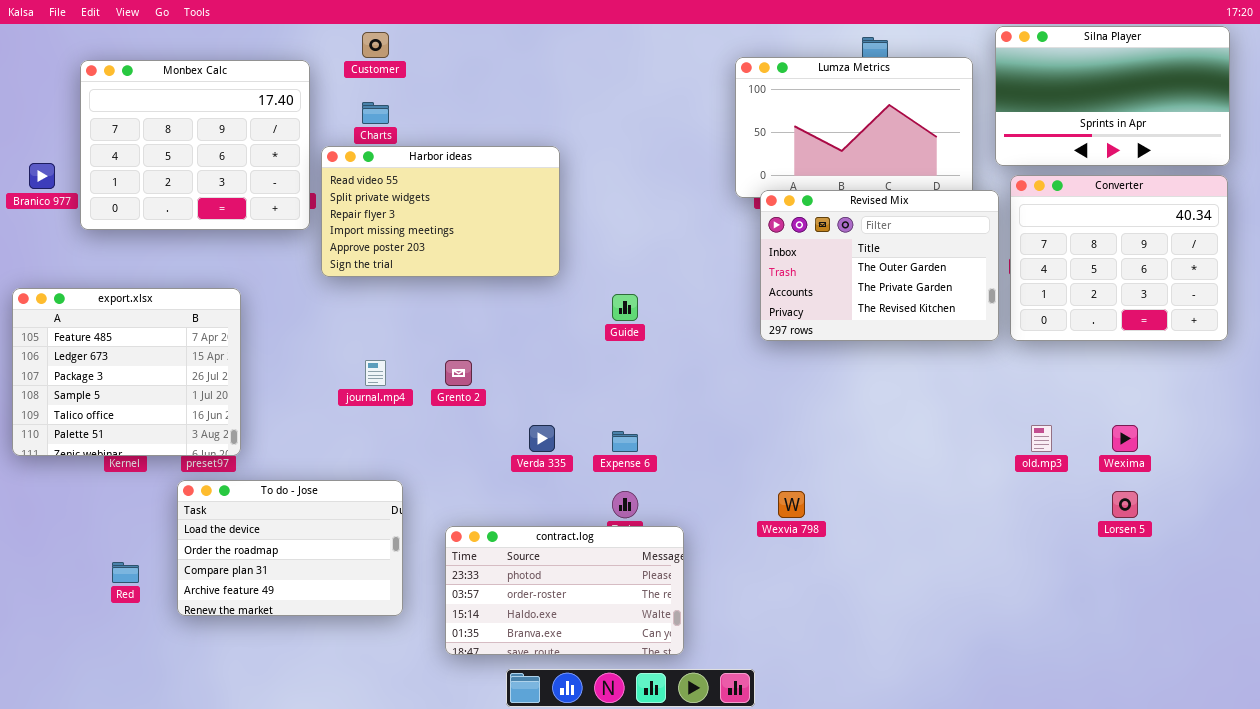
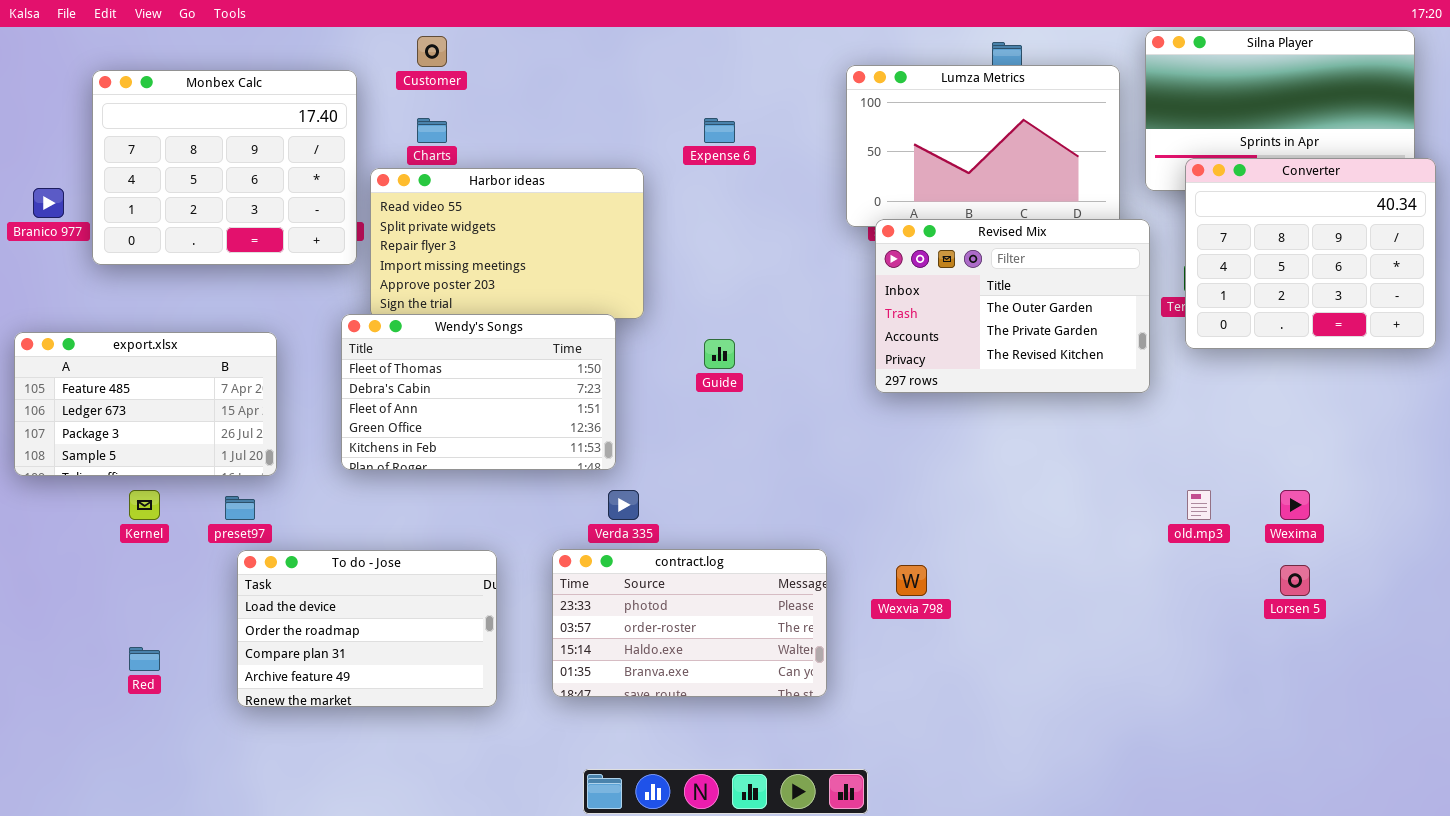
Converter: [1010,175,1228,341] -> [1185,158,1436,349], moved
Wendy's Songs: none -> [341,314,616,470], opened
export.xlsx: [12,288,241,456] -> [14,332,277,476], resized
Expense 6: [612,431,638,452] -> [704,118,735,143], moved
To do - Jose: [177,480,403,616] -> [237,550,497,707], moved
contract.log: [445,526,684,655] -> [552,549,827,697], moved

